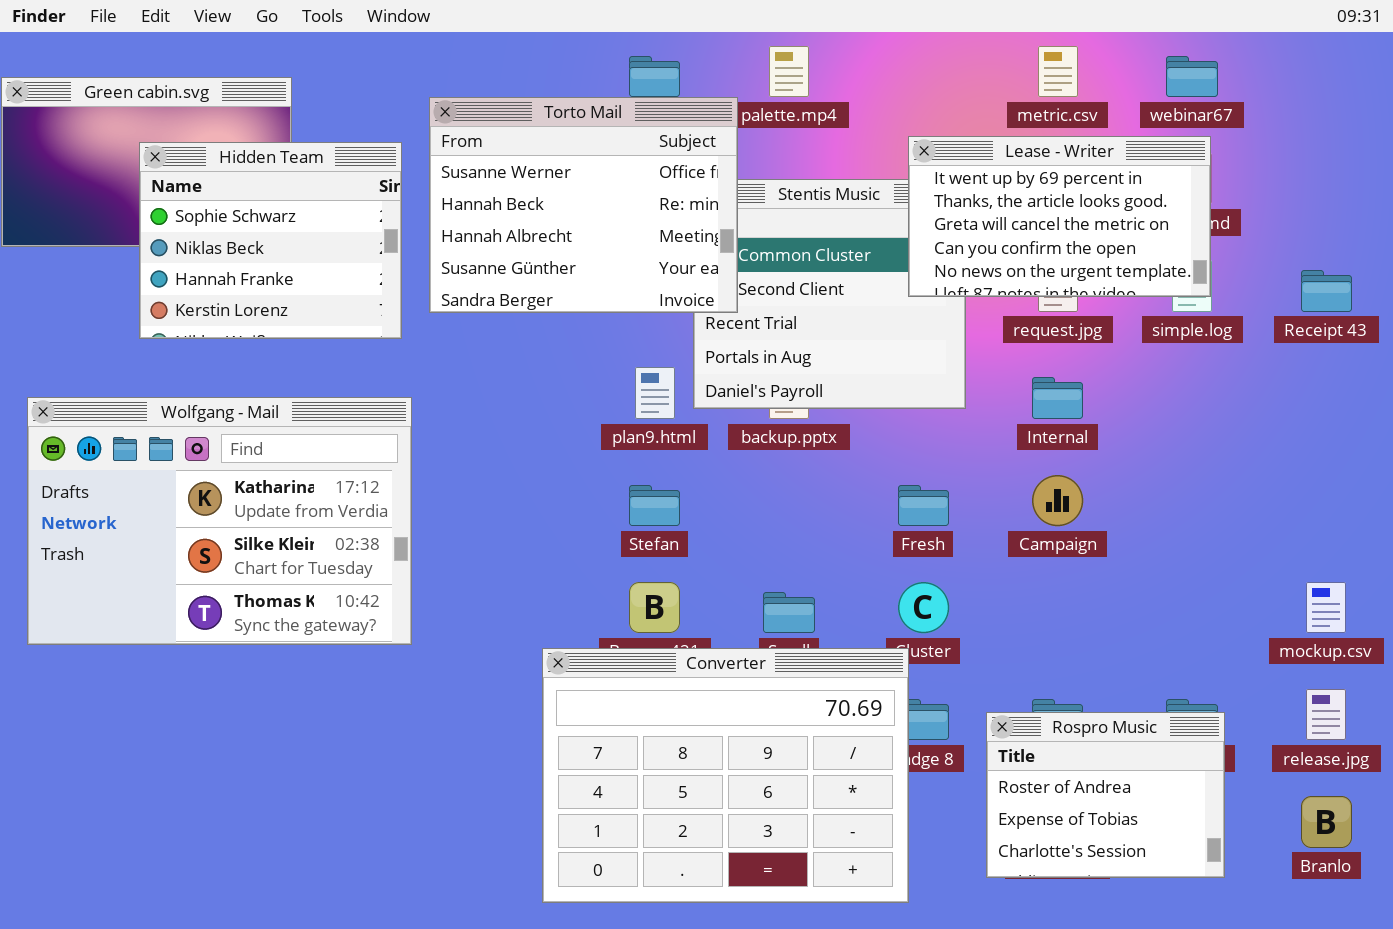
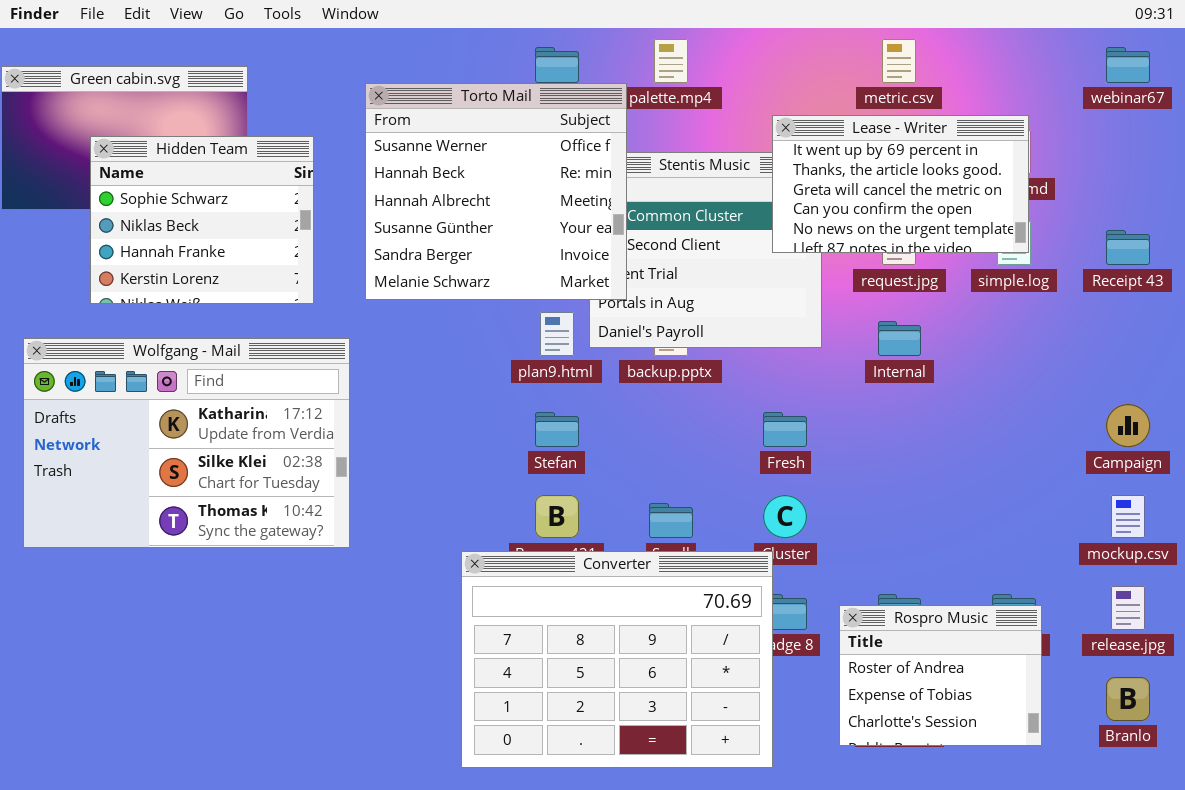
webinar67: [1166,56,1218,97] -> [1106,47,1150,83], moved
Torto Mail: [429,97,738,313] -> [365,83,627,300], resized
Hidden Team: [139,142,402,339] -> [90,136,314,304], moved
Campaign: [1032,475,1083,526] -> [1106,404,1150,447], moved

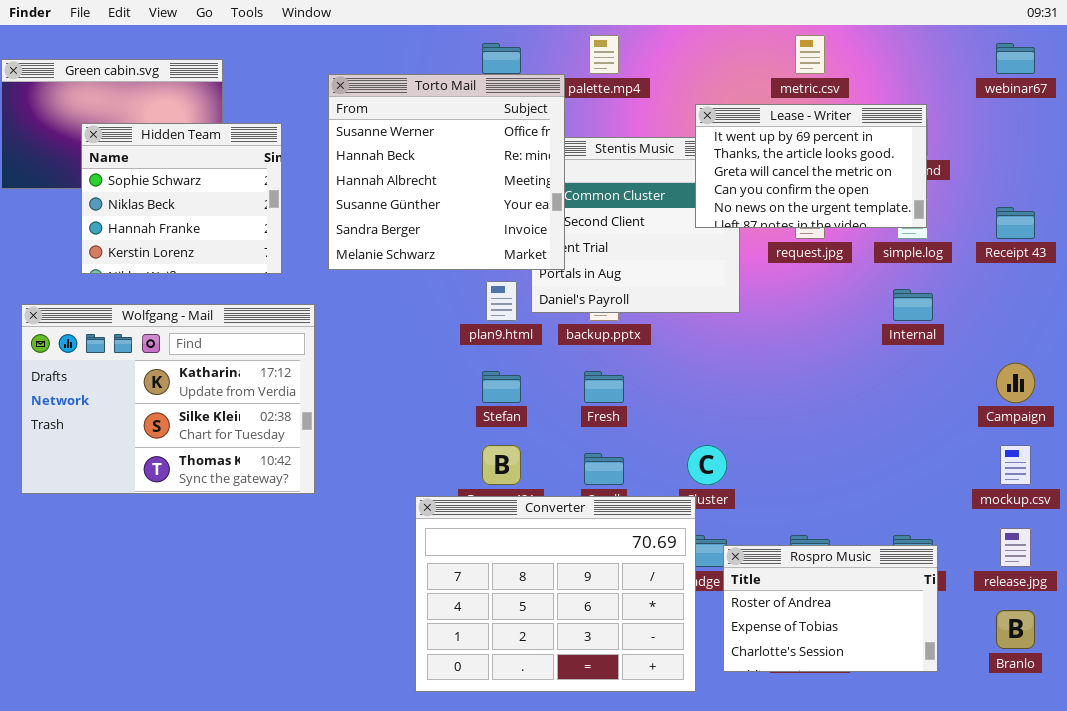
Internal: [878,321,921,356] -> [893,289,933,321], moved
Fresh: [763,412,807,447] -> [584,371,624,403], moved
Rospro Music: [839,605,1042,746] -> [723,545,938,672], resized

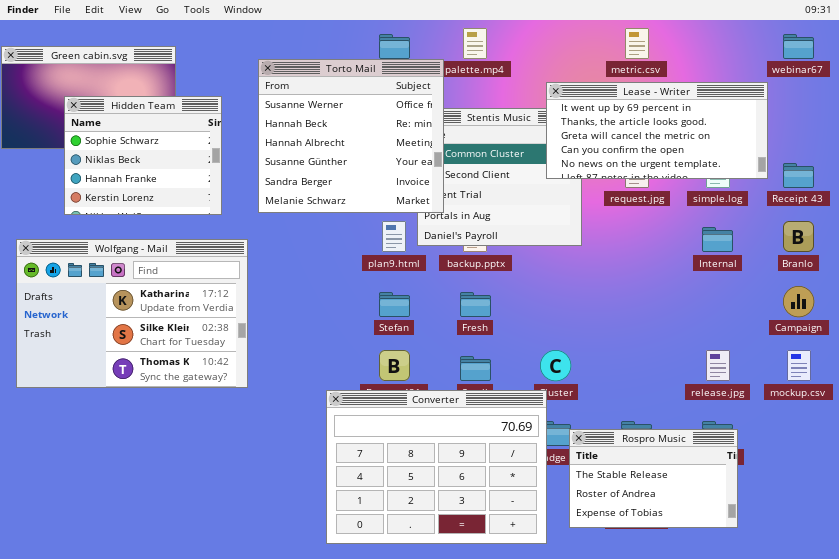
Lease - Writer: [695,104,927,228] -> [546,82,768,179], resized
release.jpg: [1000,528,1031,567] -> [706,350,730,381], moved
Rospro Music: [723,545,938,672] -> [569,429,738,528], scrolled up 1 row
Branlo: [996,610,1035,649] -> [783,221,814,252], moved

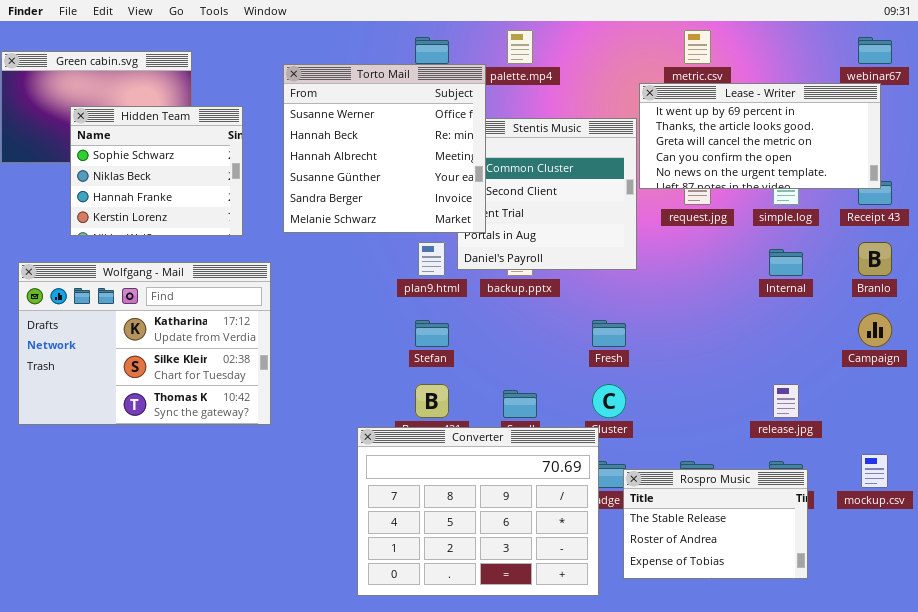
Lease - Writer: [546,82,768,179] -> [639,83,881,189], moved
Fresh: [460,292,491,317] -> [592,320,626,347], moved
mockup.csv: [787,350,811,381] -> [861,454,888,488], moved

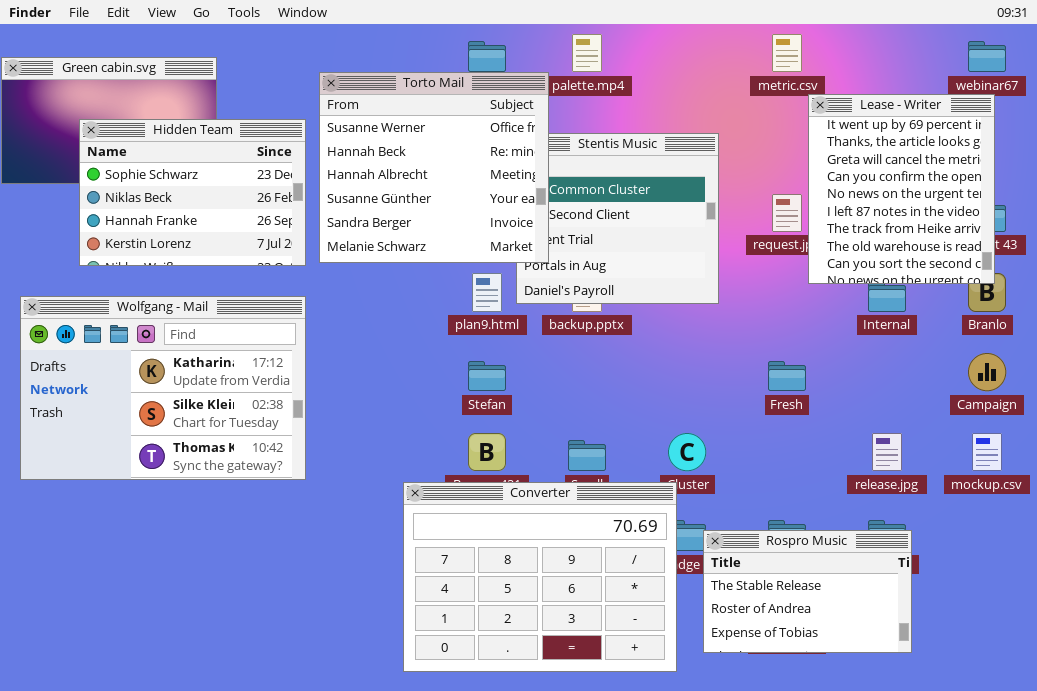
Lease - Writer: [639,83,881,189] -> [808,94,995,284], resized
Hidden Team: [70,106,243,236] -> [79,119,306,266], resized
Fresh: [592,320,626,347] -> [768,361,806,391], moved
mockup.csv: [861,454,888,488] -> [972,433,1002,471], moved

